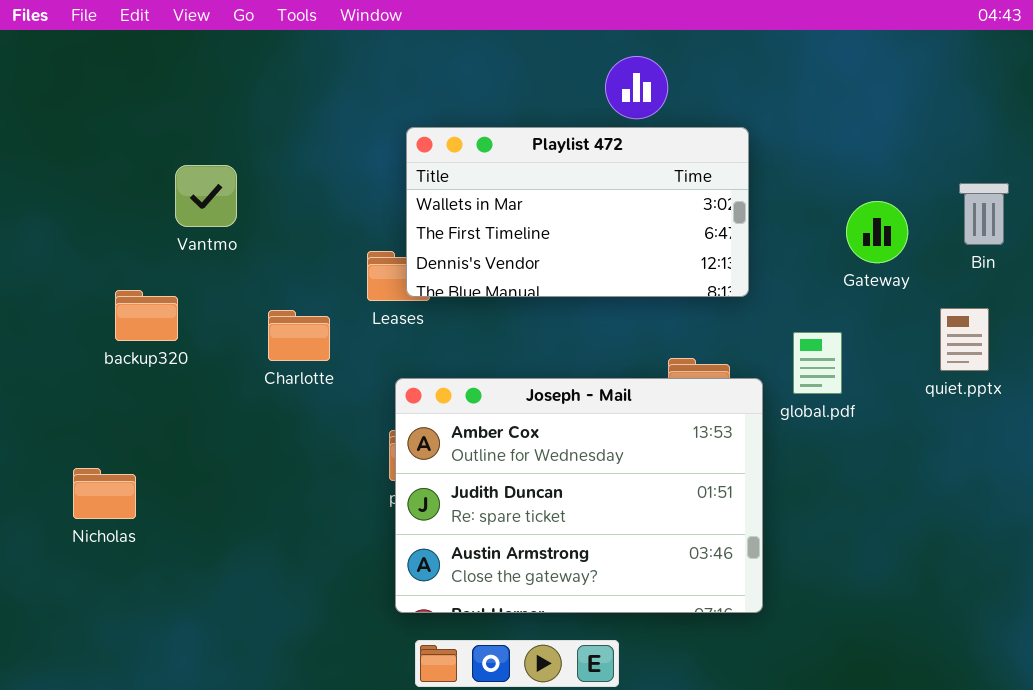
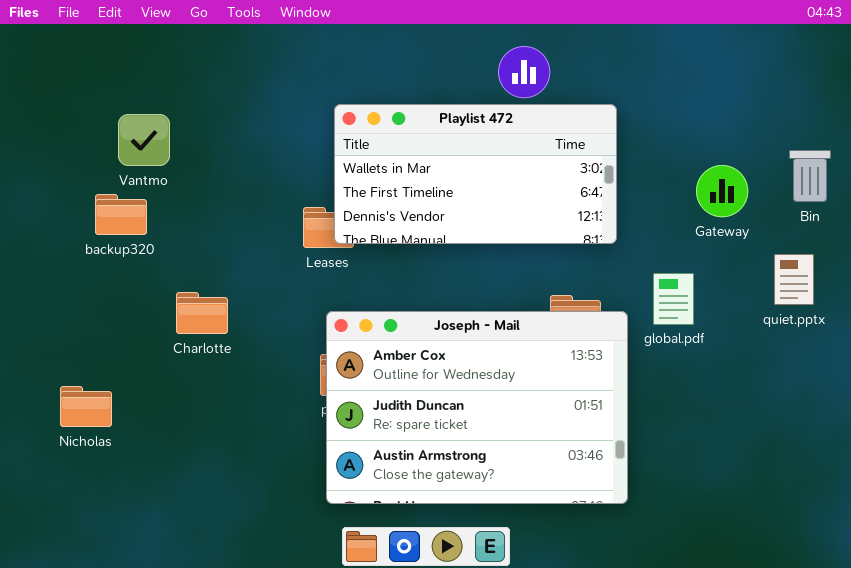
Vantmo: [175,165,237,227] -> [118,114,170,166], moved
backup320: [115,290,178,341] -> [95,194,147,235], moved
Charlotte: [268,310,330,361] -> [176,292,228,334], moved

